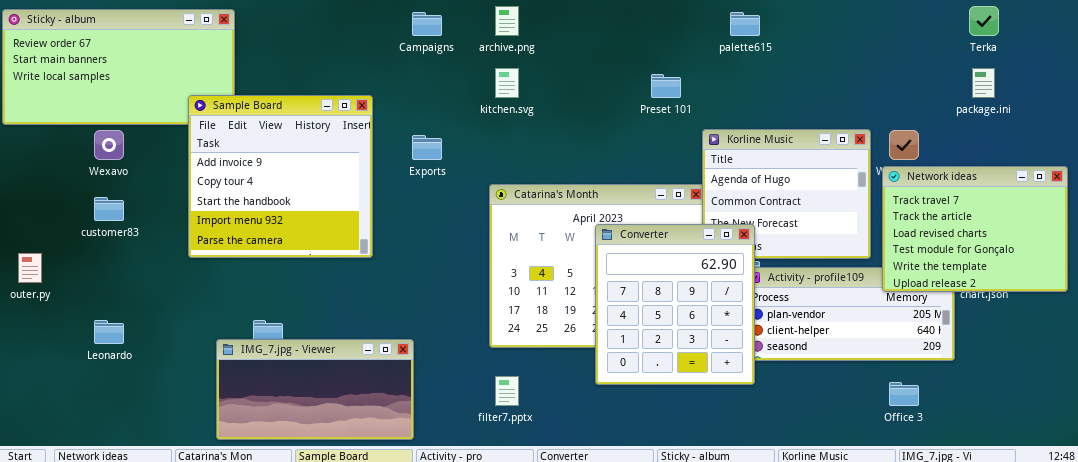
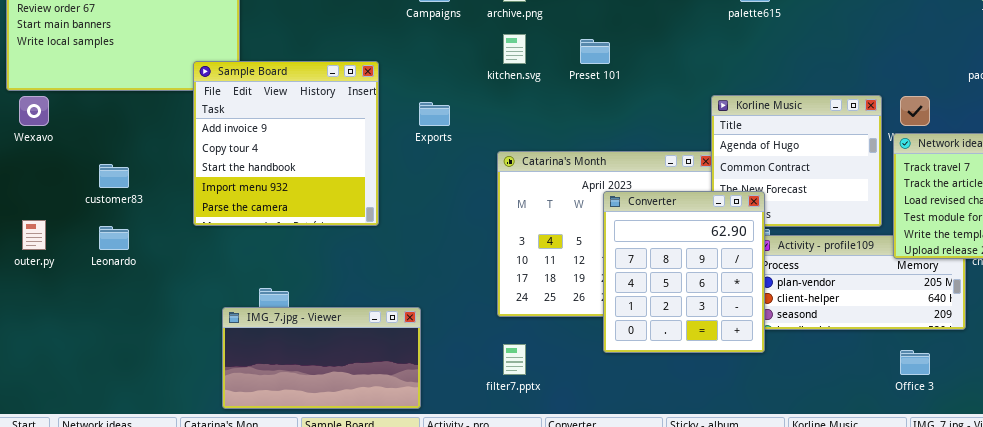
Preset 101: [651,74,681,98] -> [580,39,610,64], moved
Wexavo: [94,130,124,160] -> [19,96,49,126], moved
Leonardo: [94,320,124,344] -> [99,226,129,250], moved

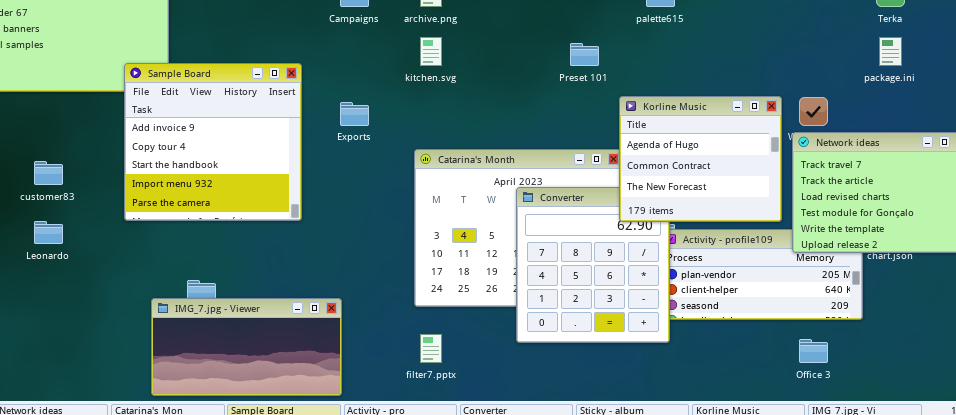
Preset 101: [580,39,610,64] -> [570,43,599,66], moved
Korline Music: [711,95,882,227] -> [619,96,782,222], raised

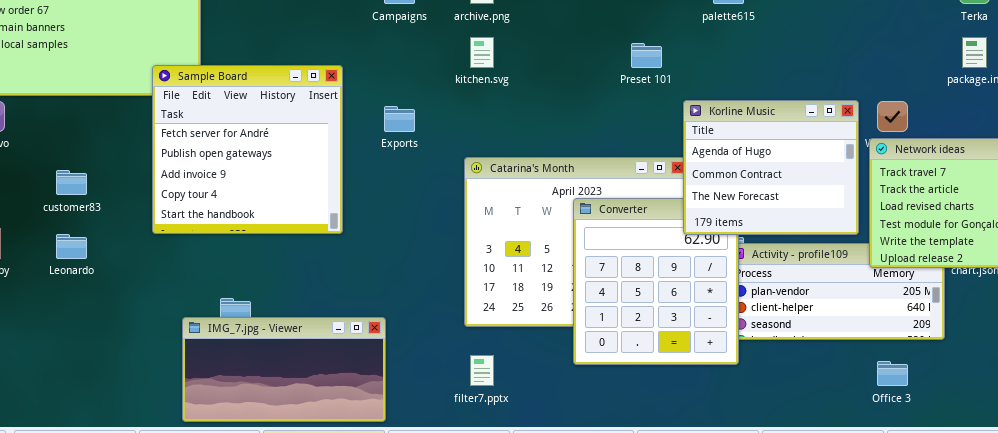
Sample Board: [124,63,302,221] -> [152,65,343,234], scrolled up 2 rows

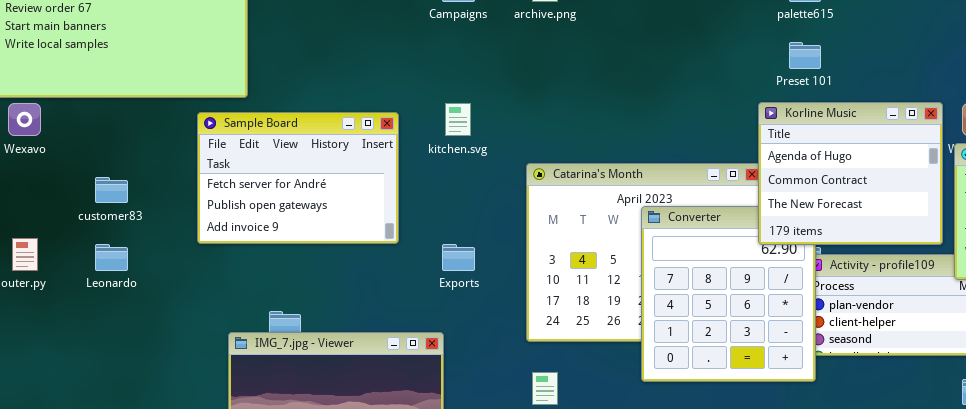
kitchen.svg: [470,37,494,68] -> [445,103,471,136], moved
Preset 101: [631,43,662,68] -> [789,42,821,69], moved
Sample Board: [152,65,343,234] -> [197,112,399,244], resized
Exports: [384,106,415,132] -> [442,244,475,271], moved

